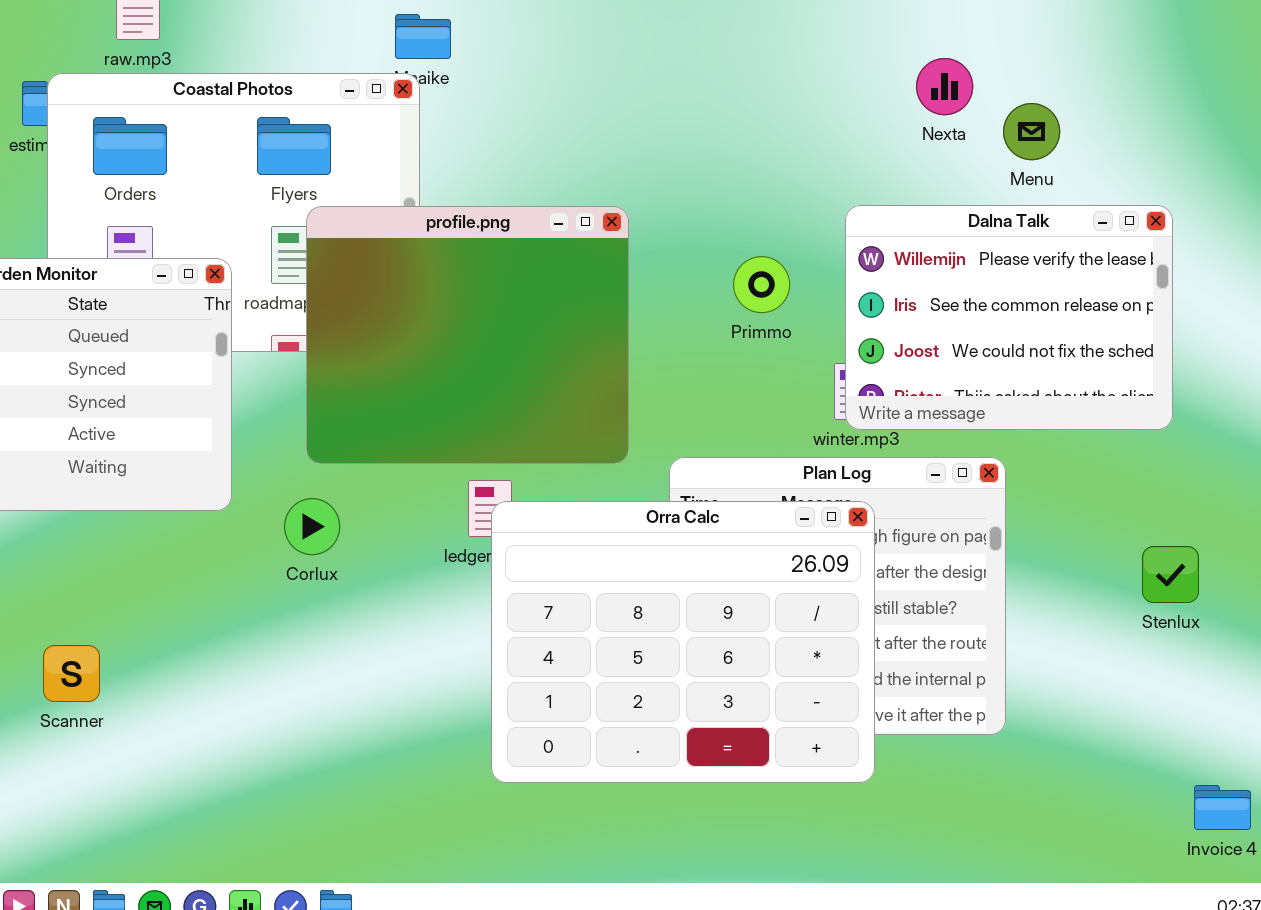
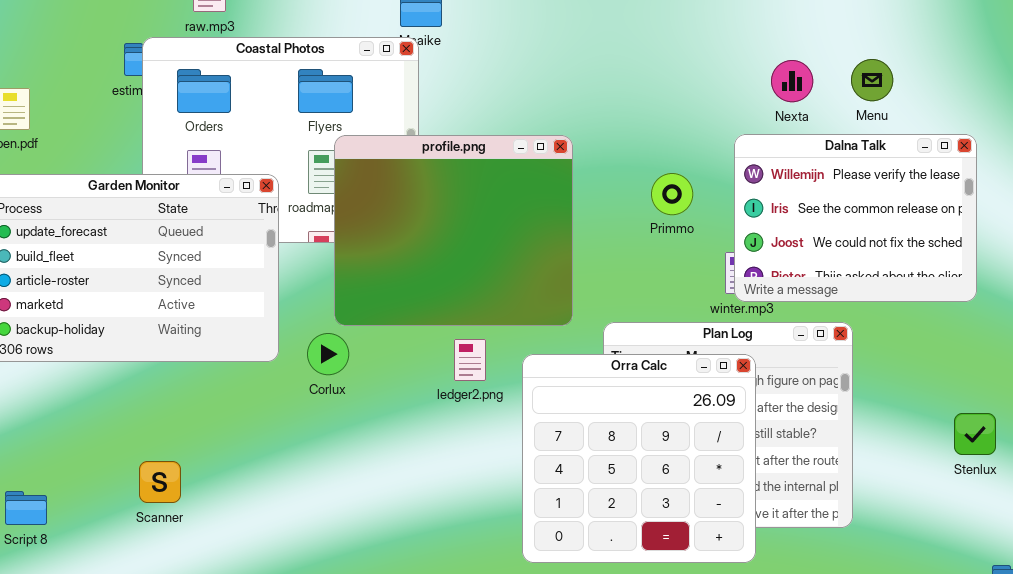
Nexta: [916,58,973,115] -> [771,60,813,102], moved
Corlux: [284,498,340,555] -> [307,333,349,375], moved
Orra Calc: [491,501,875,783] -> [522,354,756,563], resized
Stenlux: [1142,546,1199,603] -> [954,413,996,455], moved

